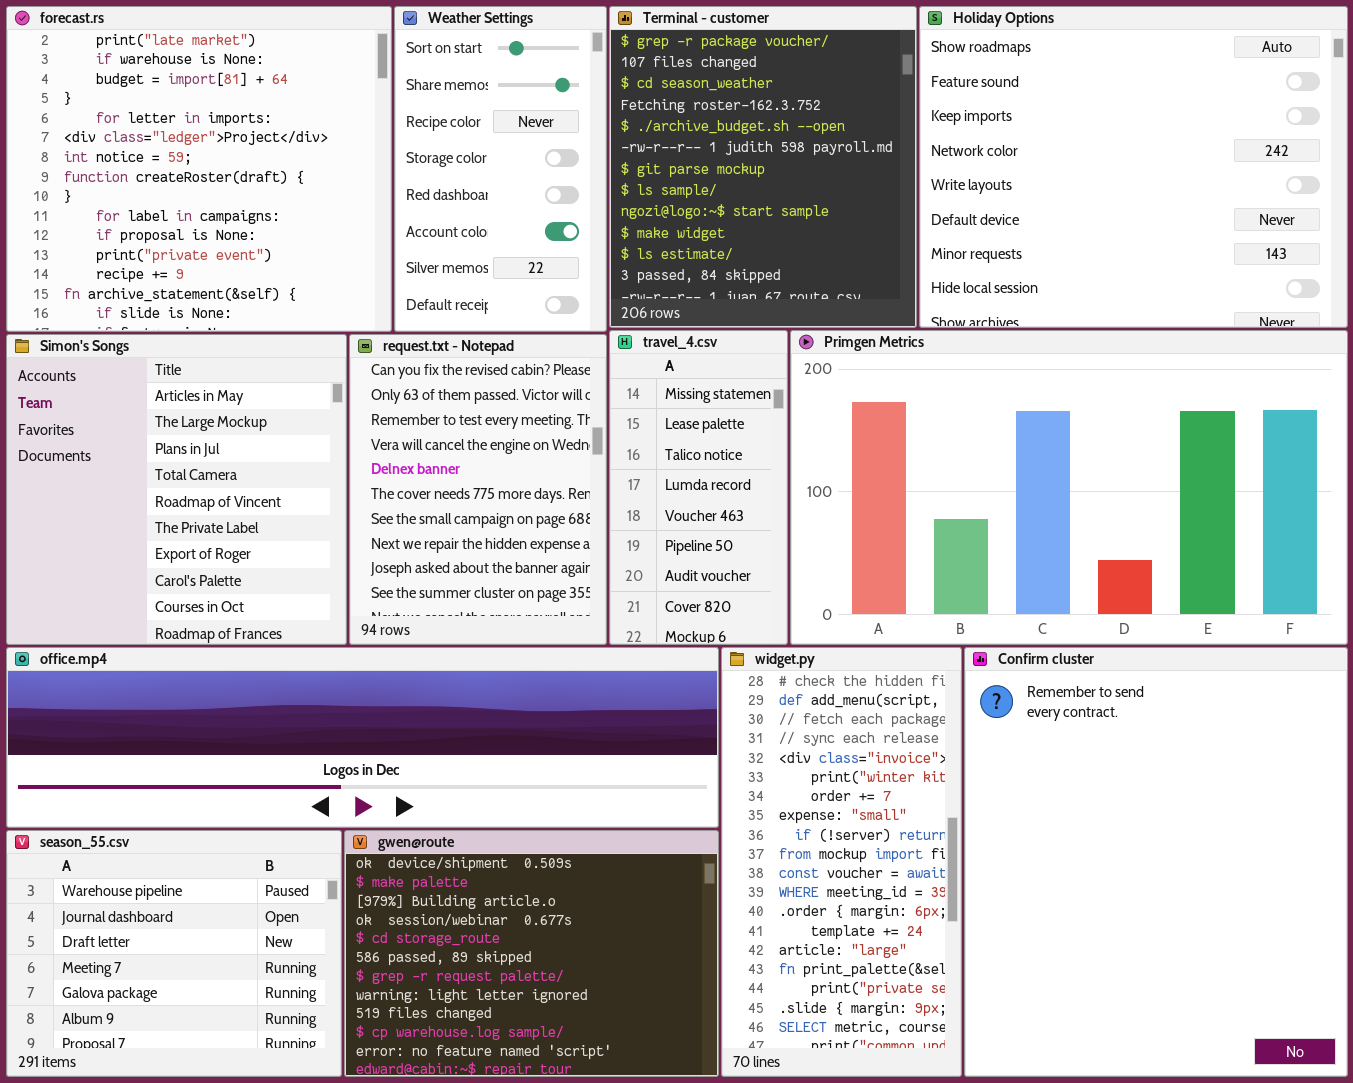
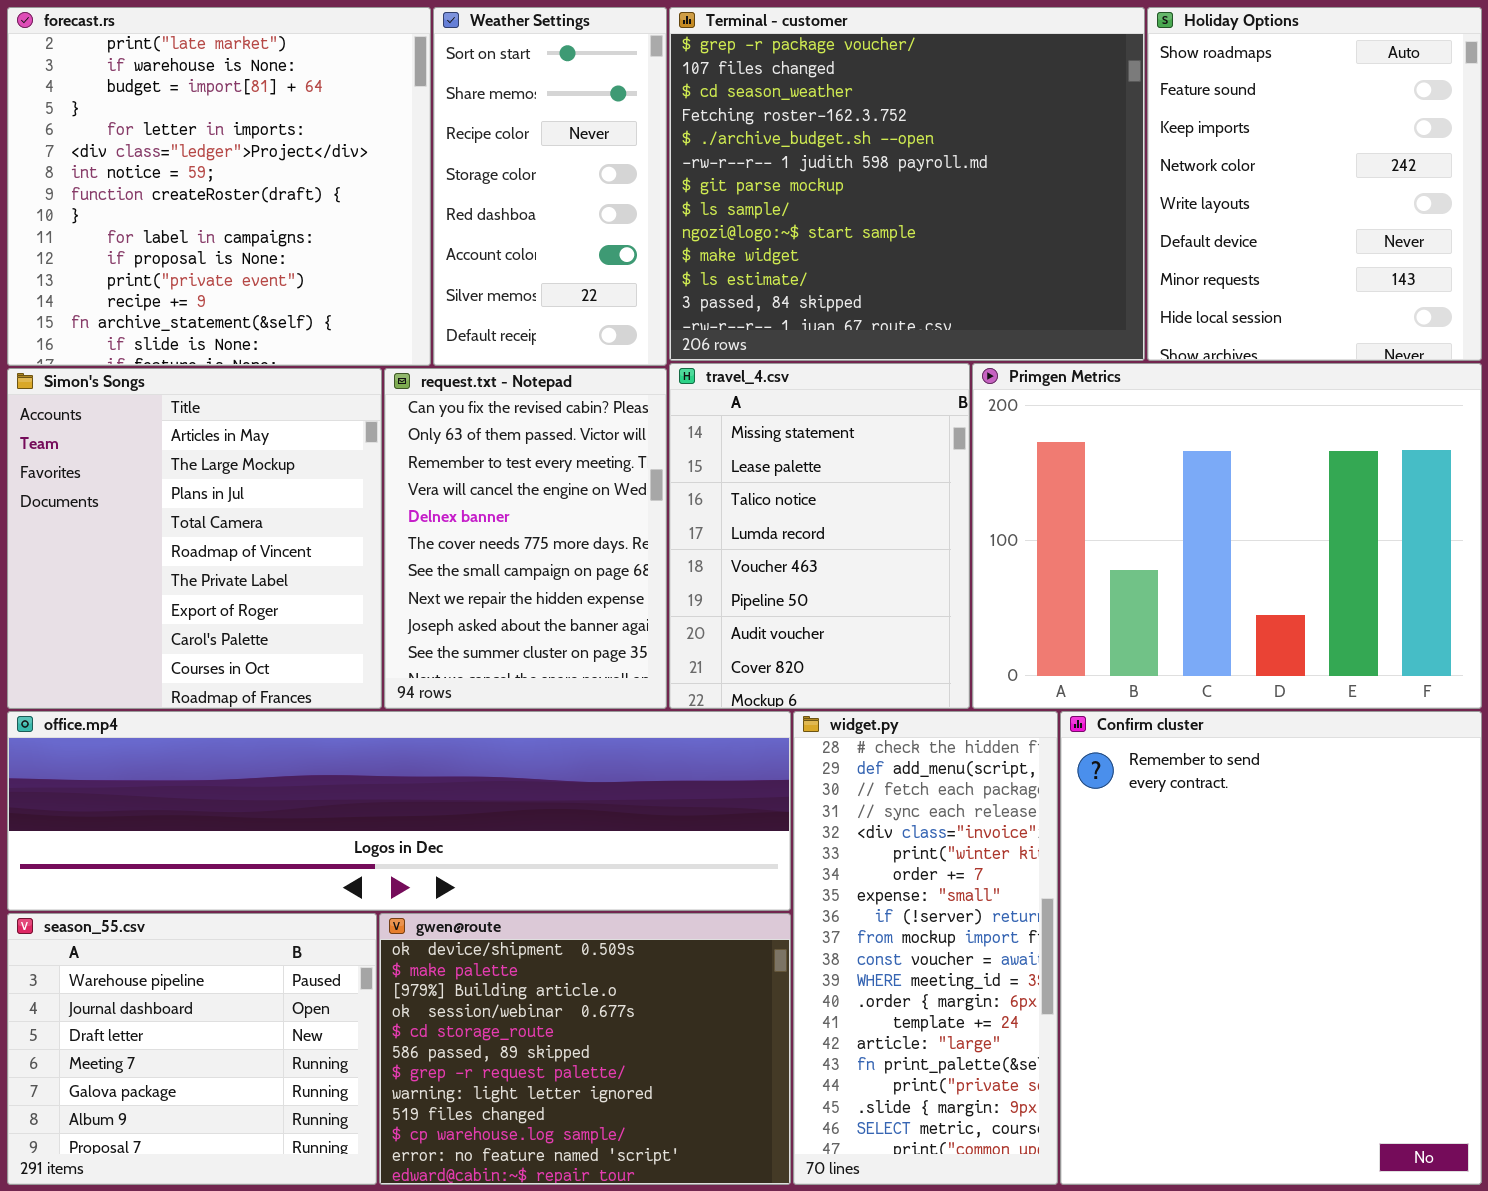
Terminal - customer: [609,6,917,328] -> [669,7,1145,361], resized
Holiday Options: [919,6,1348,328] -> [1147,7,1482,361], resized
travel_4.csv: [609,330,788,645] -> [669,363,970,709], resized
Primgen Metrics: [790,330,1348,645] -> [972,363,1482,709], resized

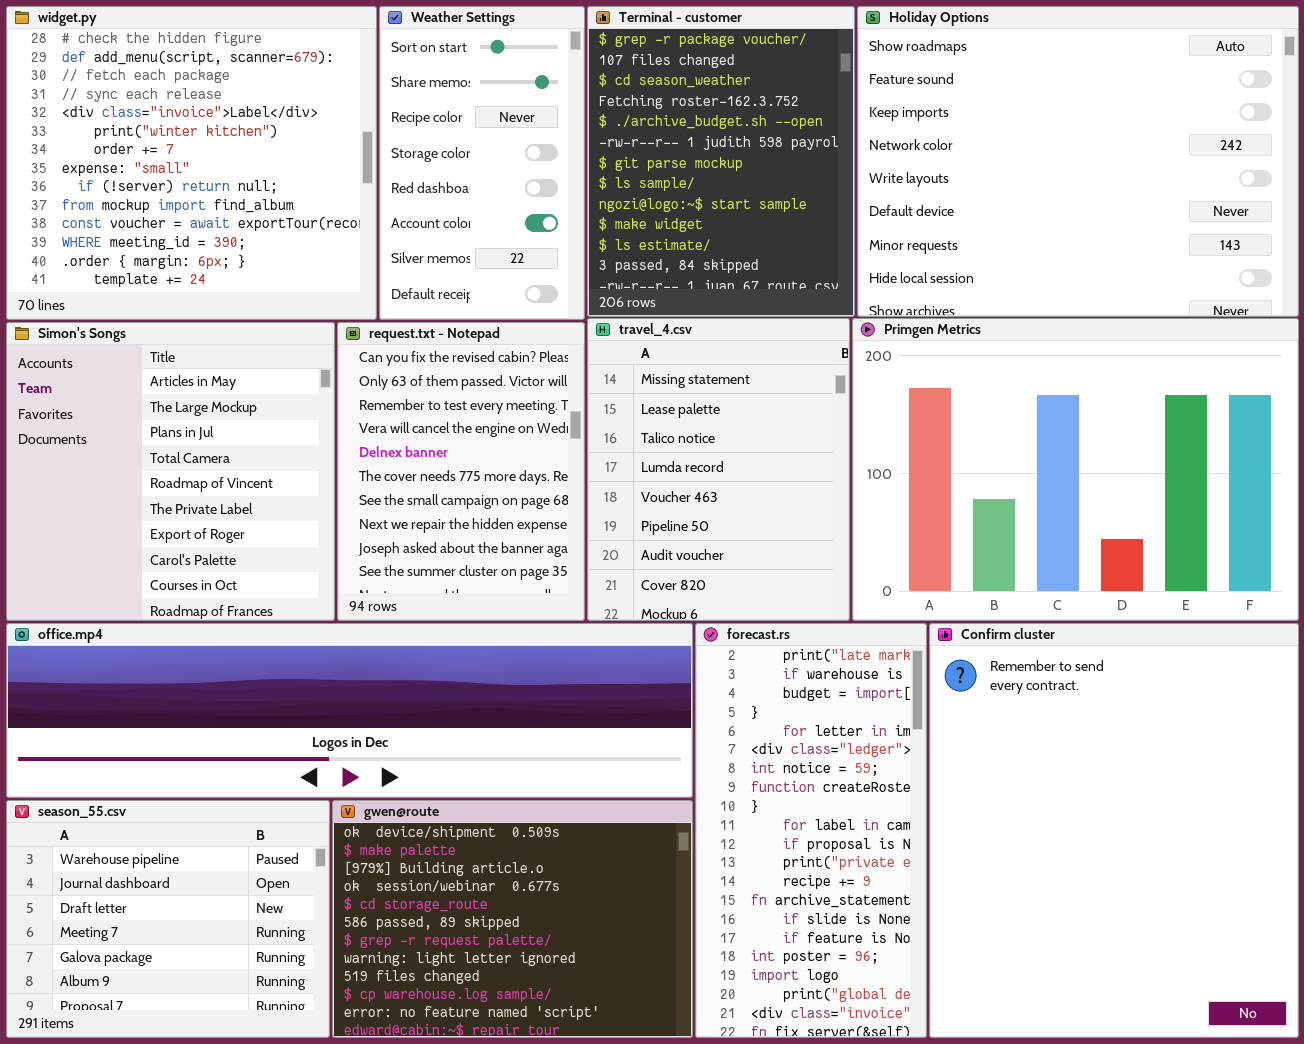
forecast.rs: [7,7,431,366] -> [695,623,927,1038], moved, resized
Terminal - customer: [669,7,1145,361] -> [587,6,855,317], resized
Holiday Options: [1147,7,1482,361] -> [857,6,1299,317], resized
widget.py: [793,711,1058,1185] -> [6,6,377,320], moved, resized

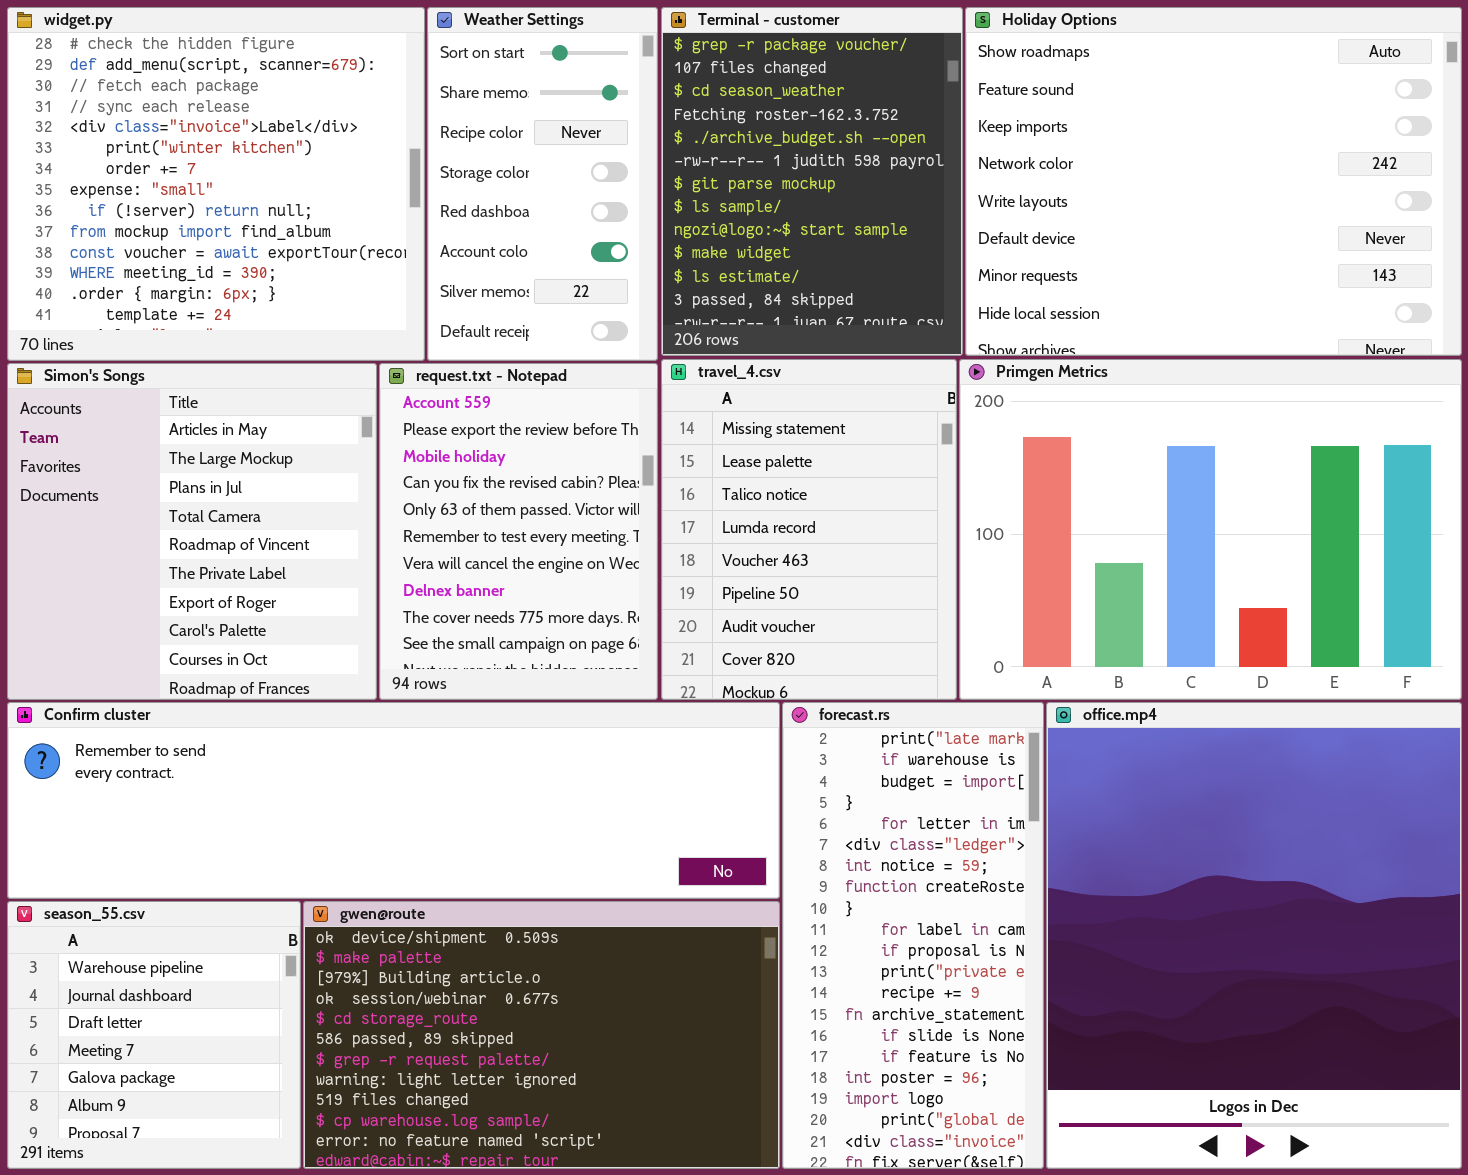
request.txt - Notepad: [337,322,585,621] -> [379,363,658,700], scrolled up 3 rows
office.mp4: [6,623,693,798] -> [1046,702,1462,1169], moved, resized
Confirm cluster: [929,623,1299,1038] -> [7,702,780,899], moved, resized
season_55.csv: [6,800,330,1038] -> [7,901,301,1169], resized
gwen@route: [332,800,693,1038] -> [303,901,780,1169], resized

